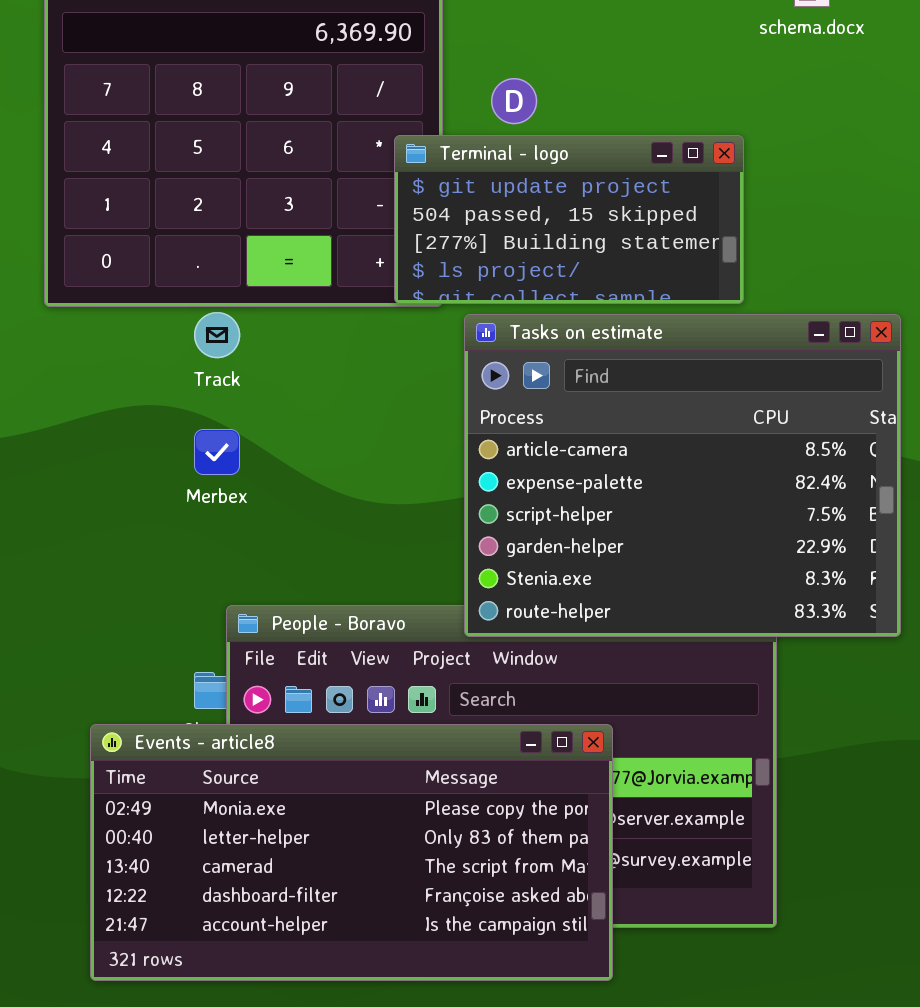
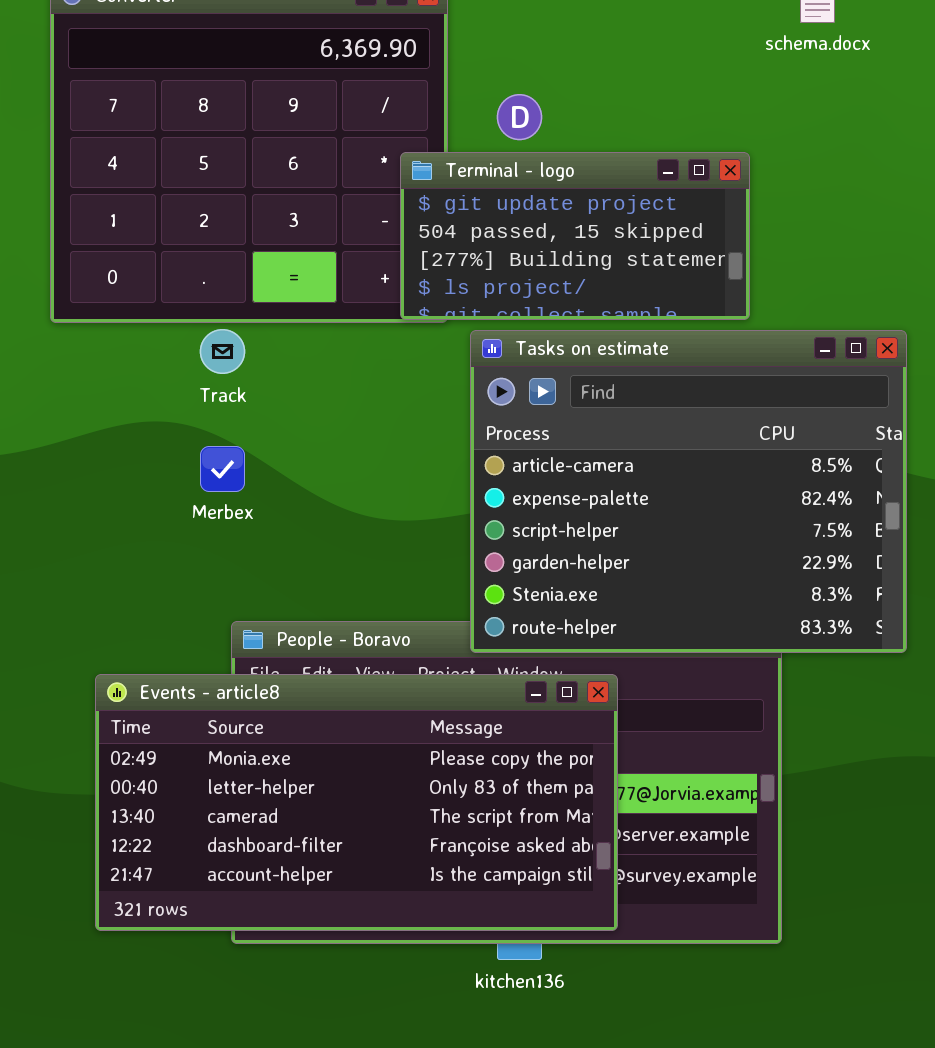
Events - article8: [90,724,613,981] -> [95,674,618,931], moved

